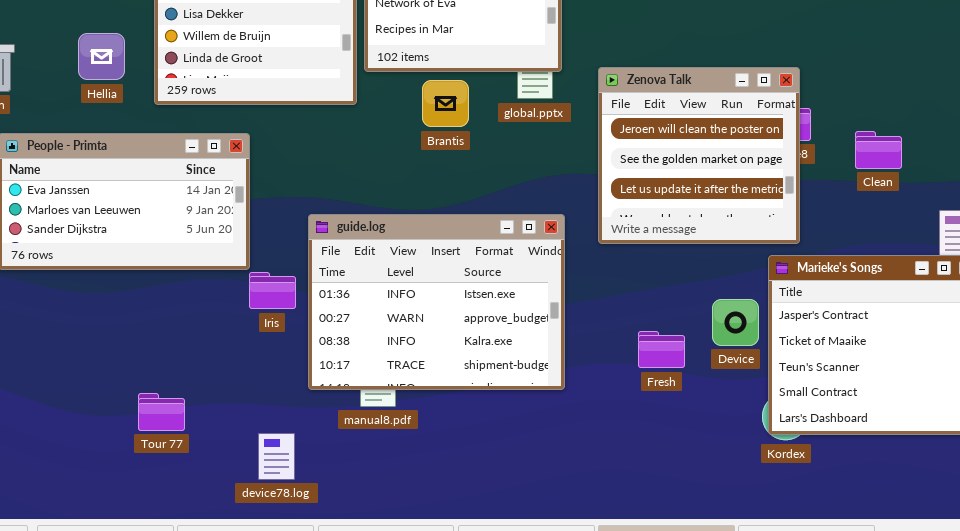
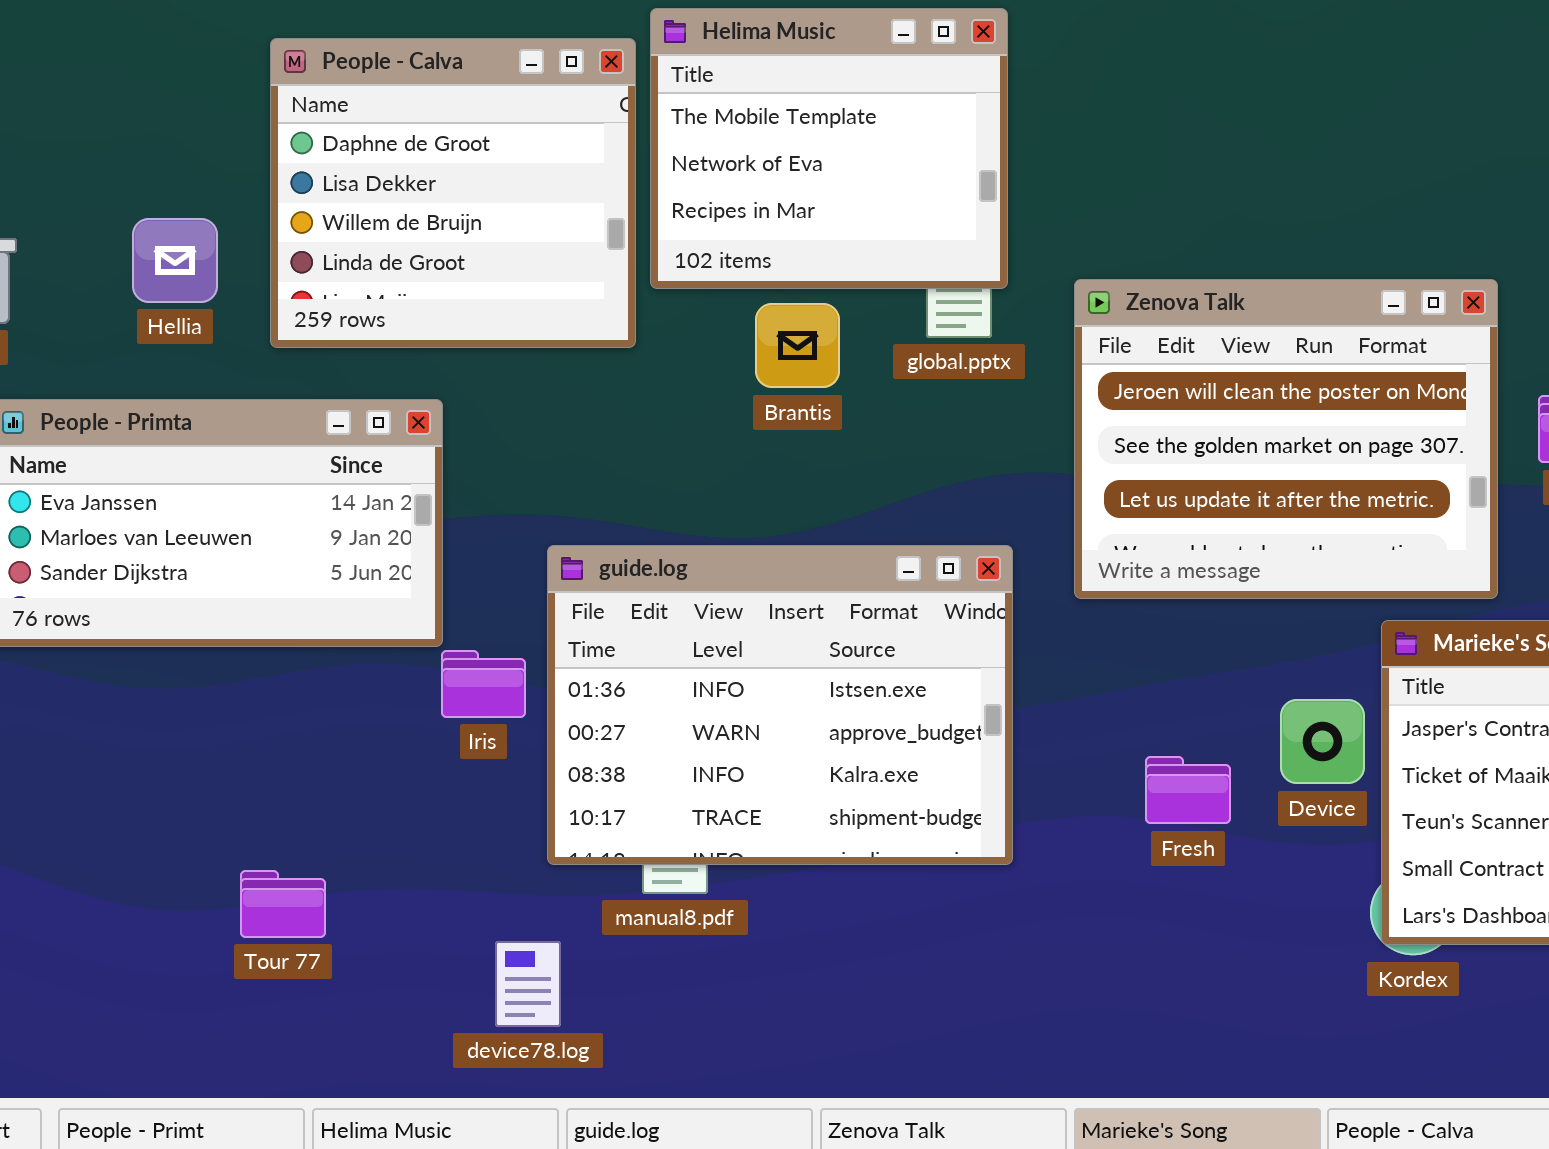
Zenova Talk: [598,67,800,244] -> [1074,279,1498,599], resized
device78.log: [258,433,295,480] -> [495,941,561,1027], moved

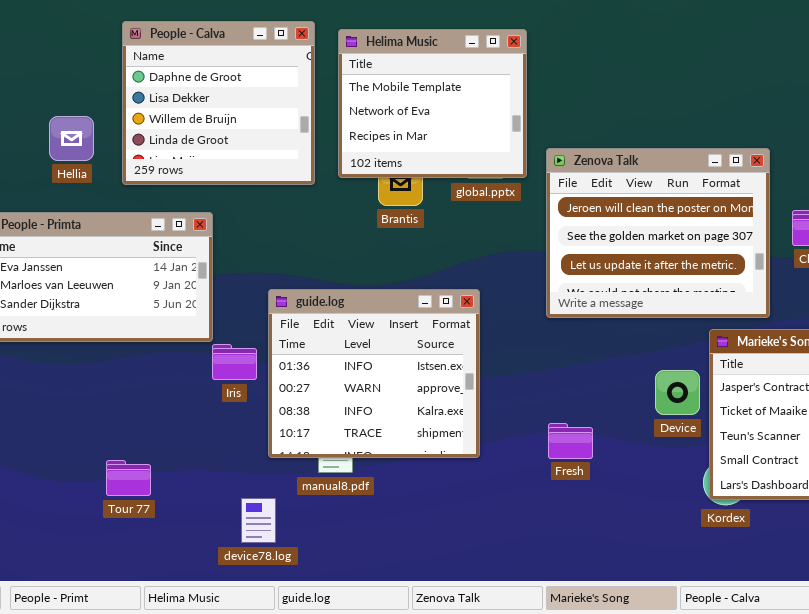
Helima Music: [650,8,1008,289] -> [338,29,527,178], moved
guide.log: [547,545,1013,865] -> [268,289,480,458], resized
Fresh: [1145,756,1231,824] -> [548,423,593,459], moved

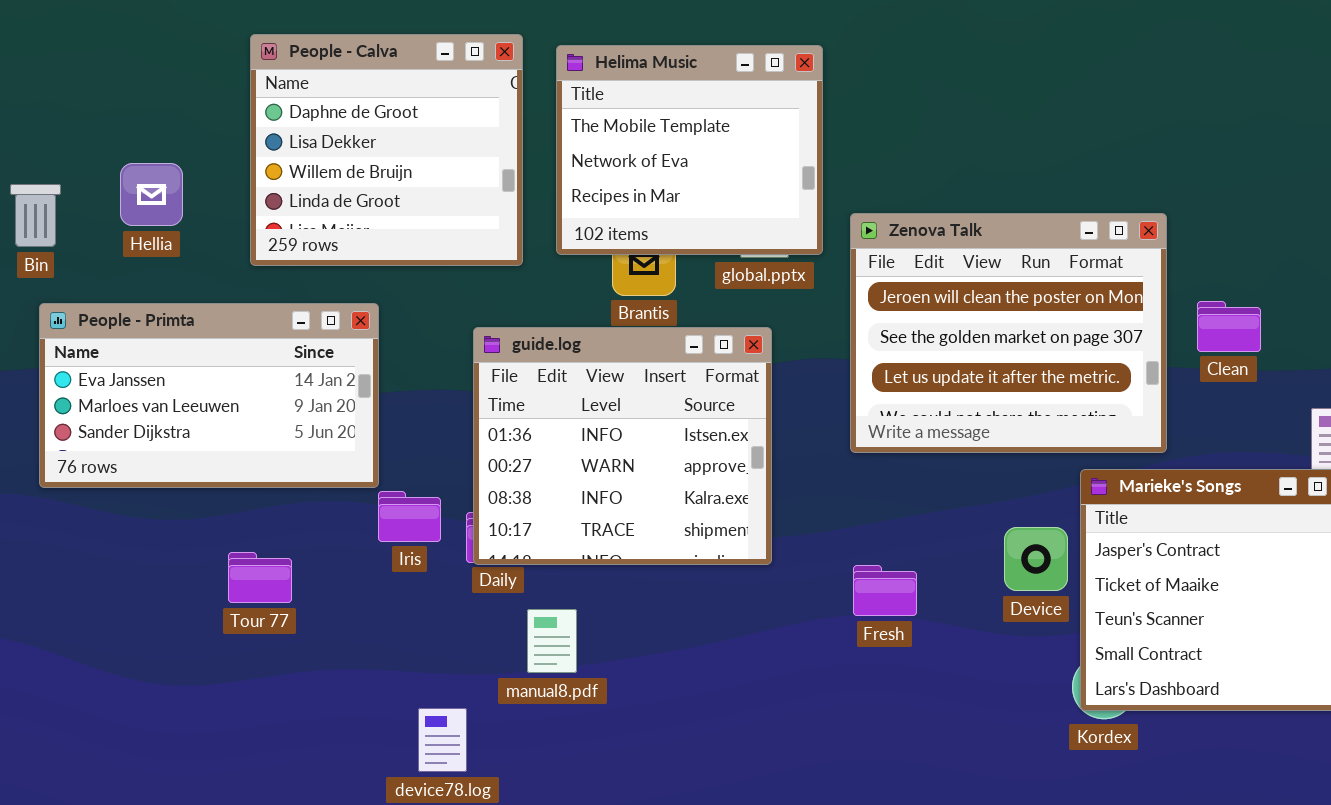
Hellia: [49,116,94,161] -> [120,163,183,226], moved
guide.log: [268,289,480,458] -> [473,327,772,565], moved
Fresh: [548,423,593,459] -> [853,565,917,616], moved
Tour 77: [106,460,151,496] -> [228,552,292,603], moved

